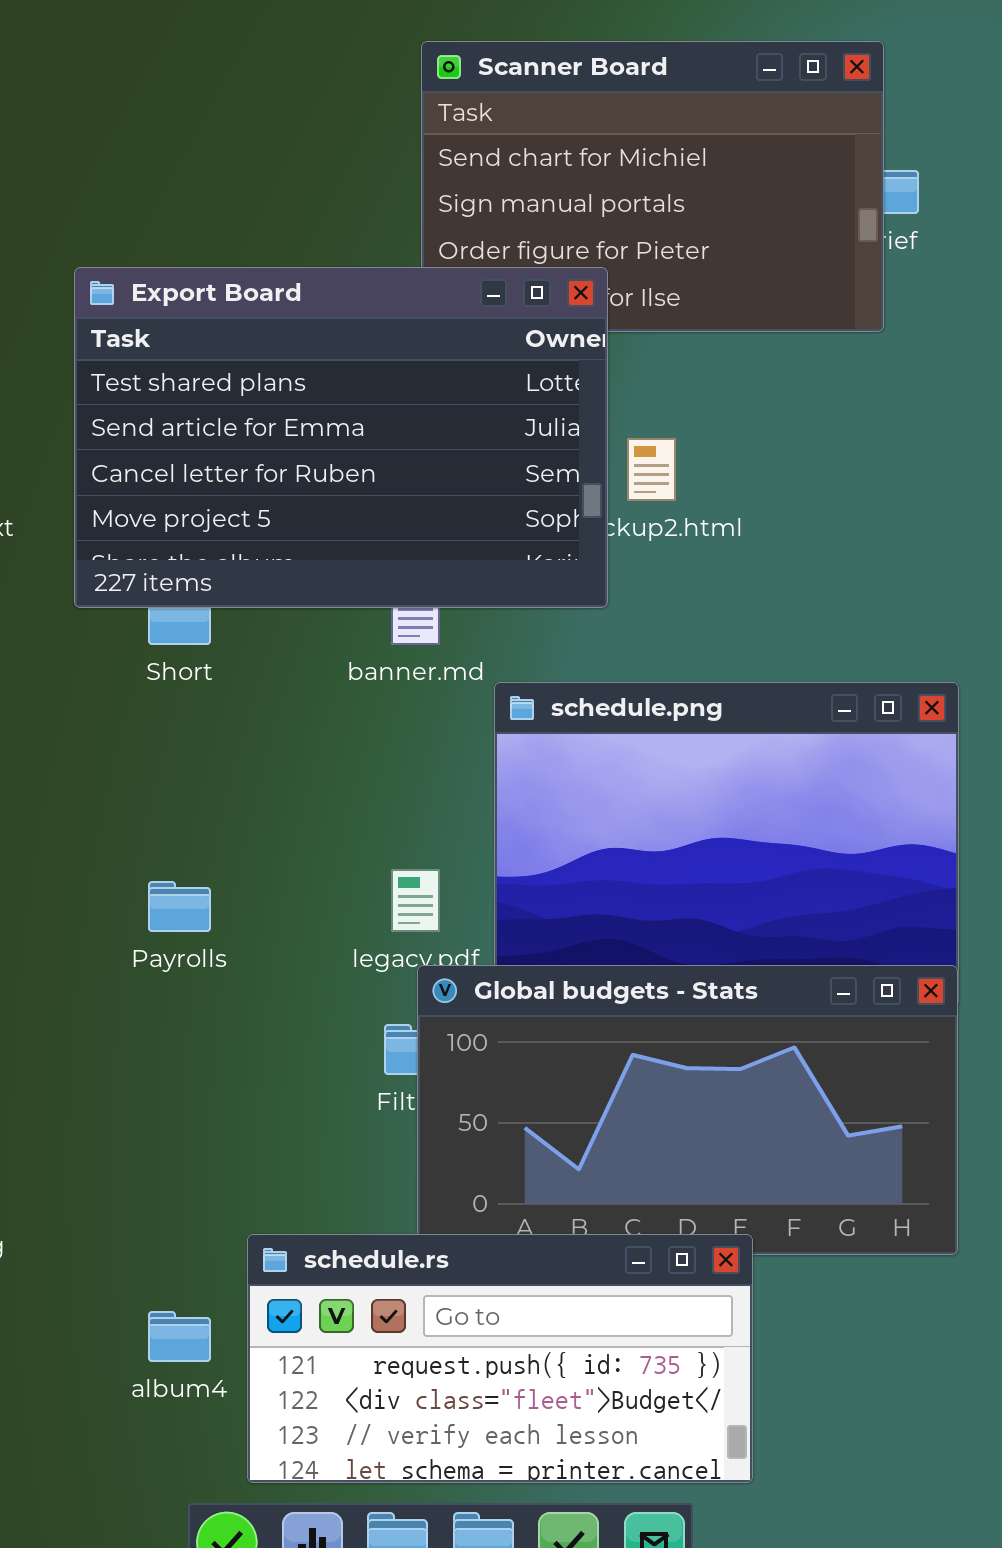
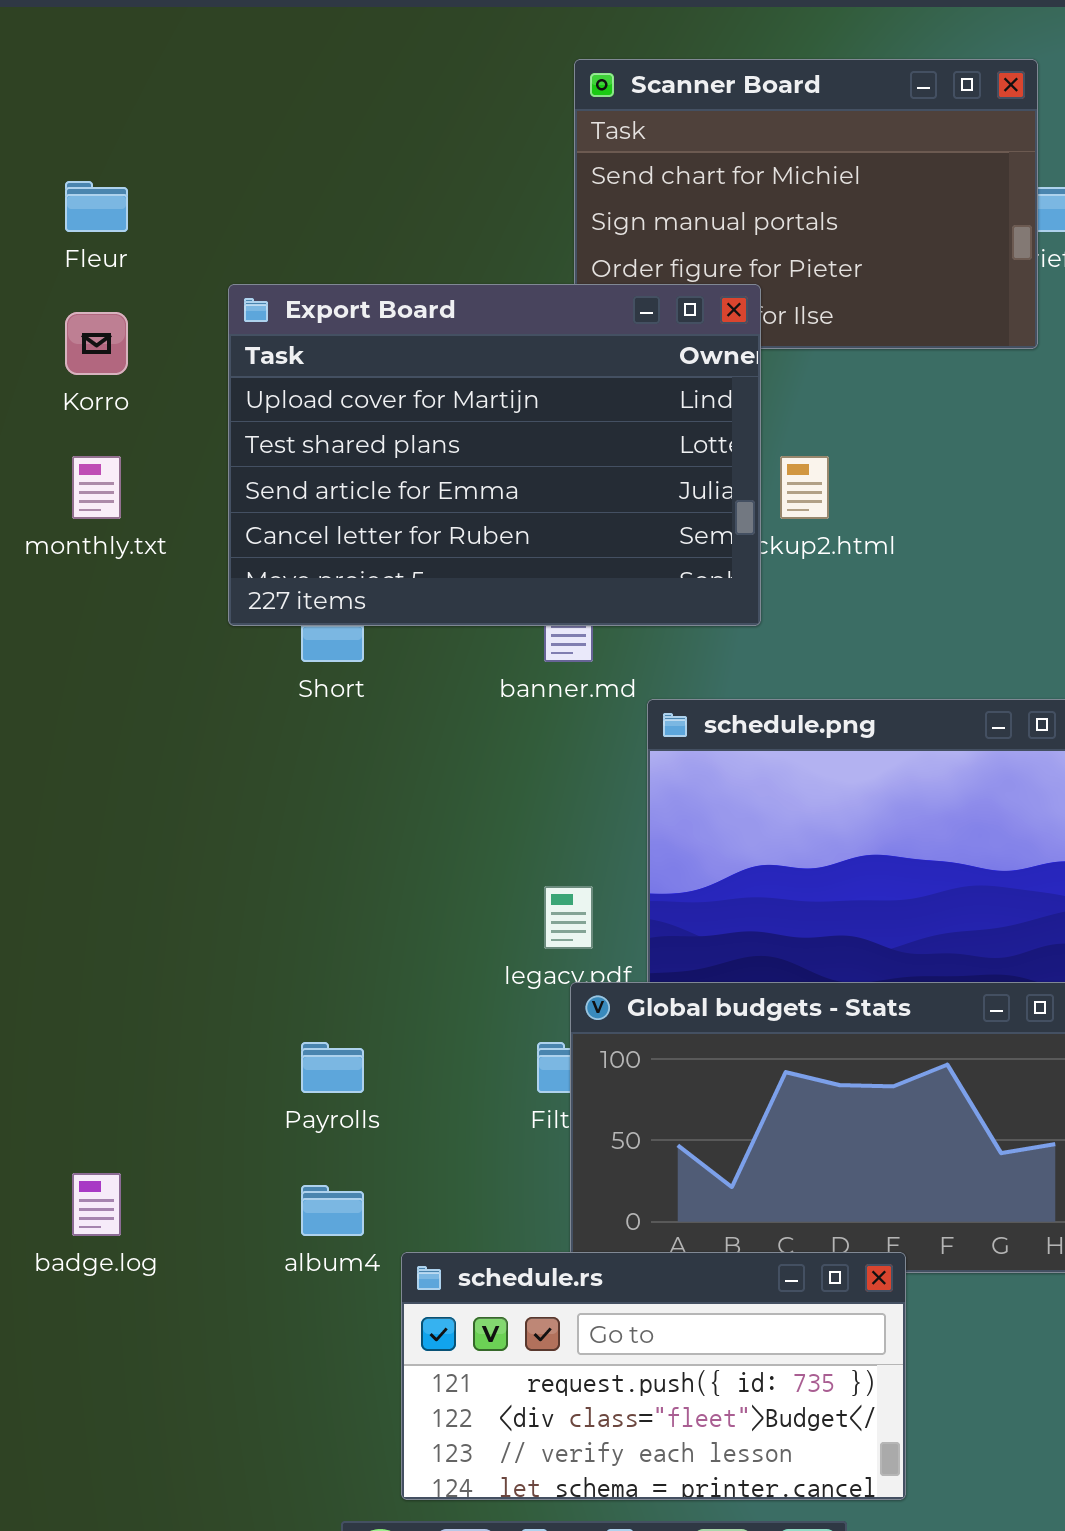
Export Board: [74,267,608,608] -> [228,284,761,626], scrolled up 1 row
Payrolls: [148,881,211,932] -> [301,1042,364,1093], moved
album4: [148,1311,211,1362] -> [301,1185,364,1236], moved

